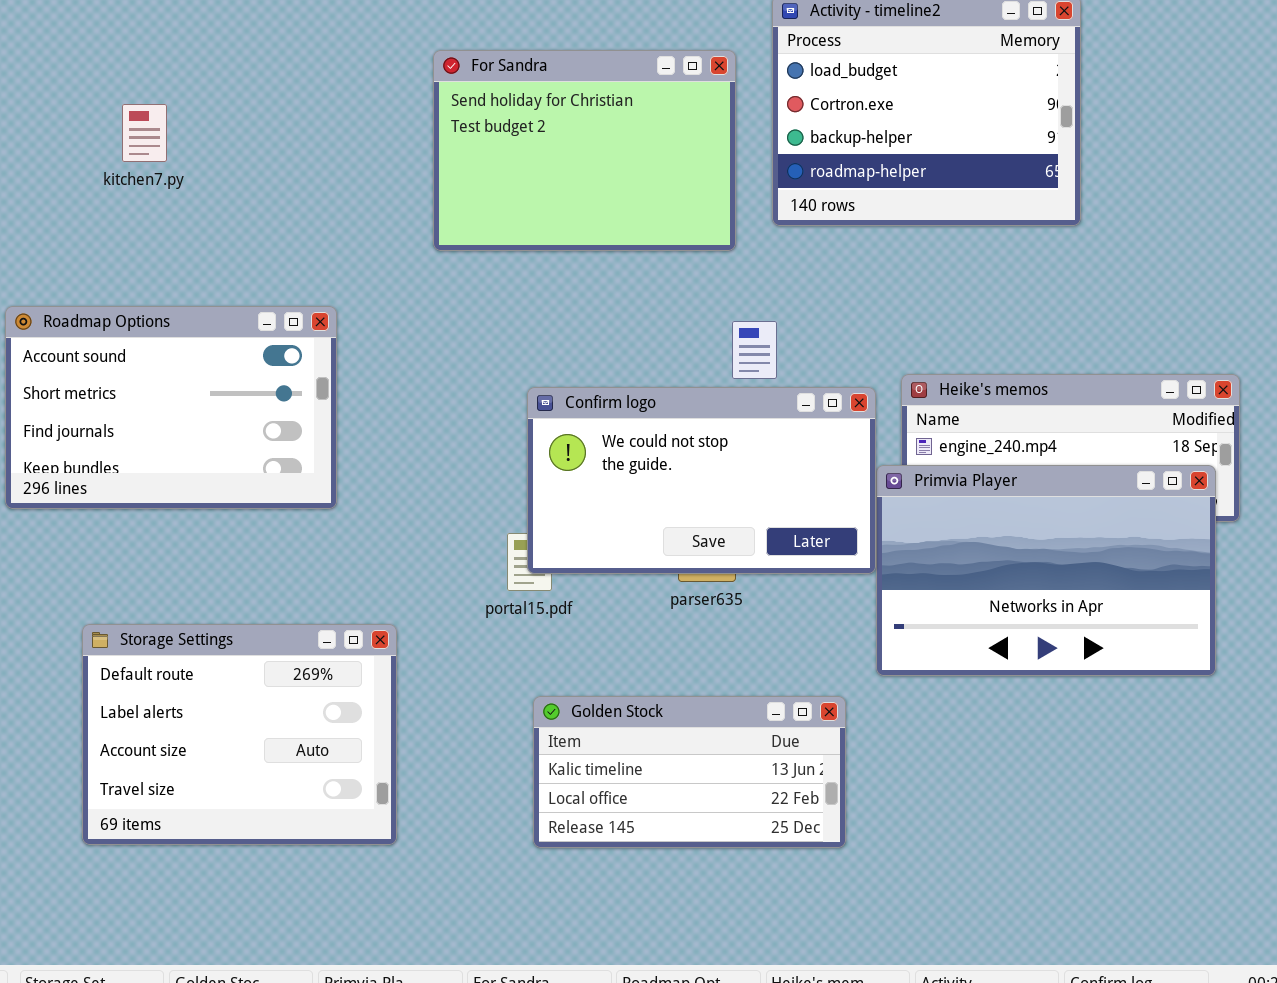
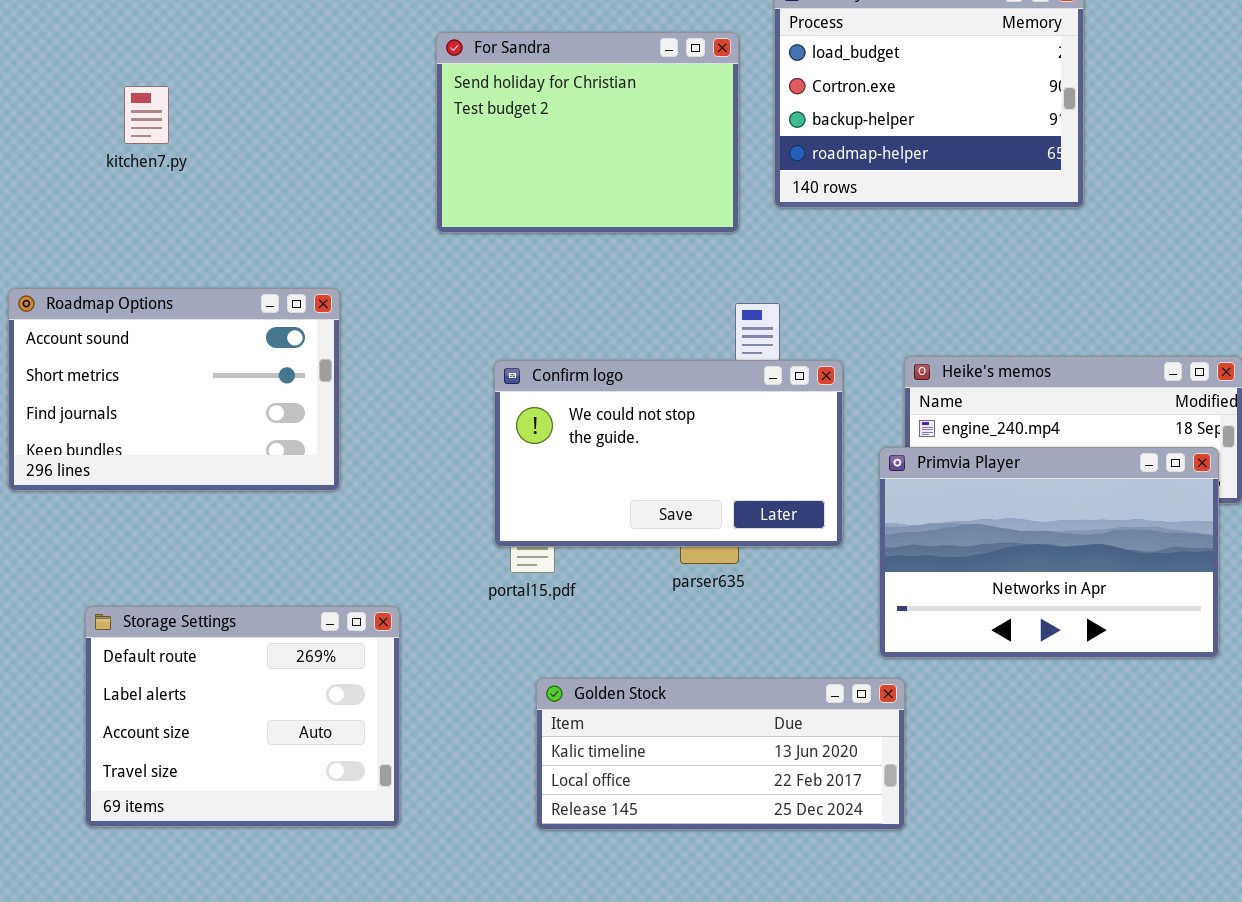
Confirm logo: [527,387,876,574] -> [494,360,843,547], moved
Golden Stock: [533,696,846,848] -> [536,678,905,830], resized

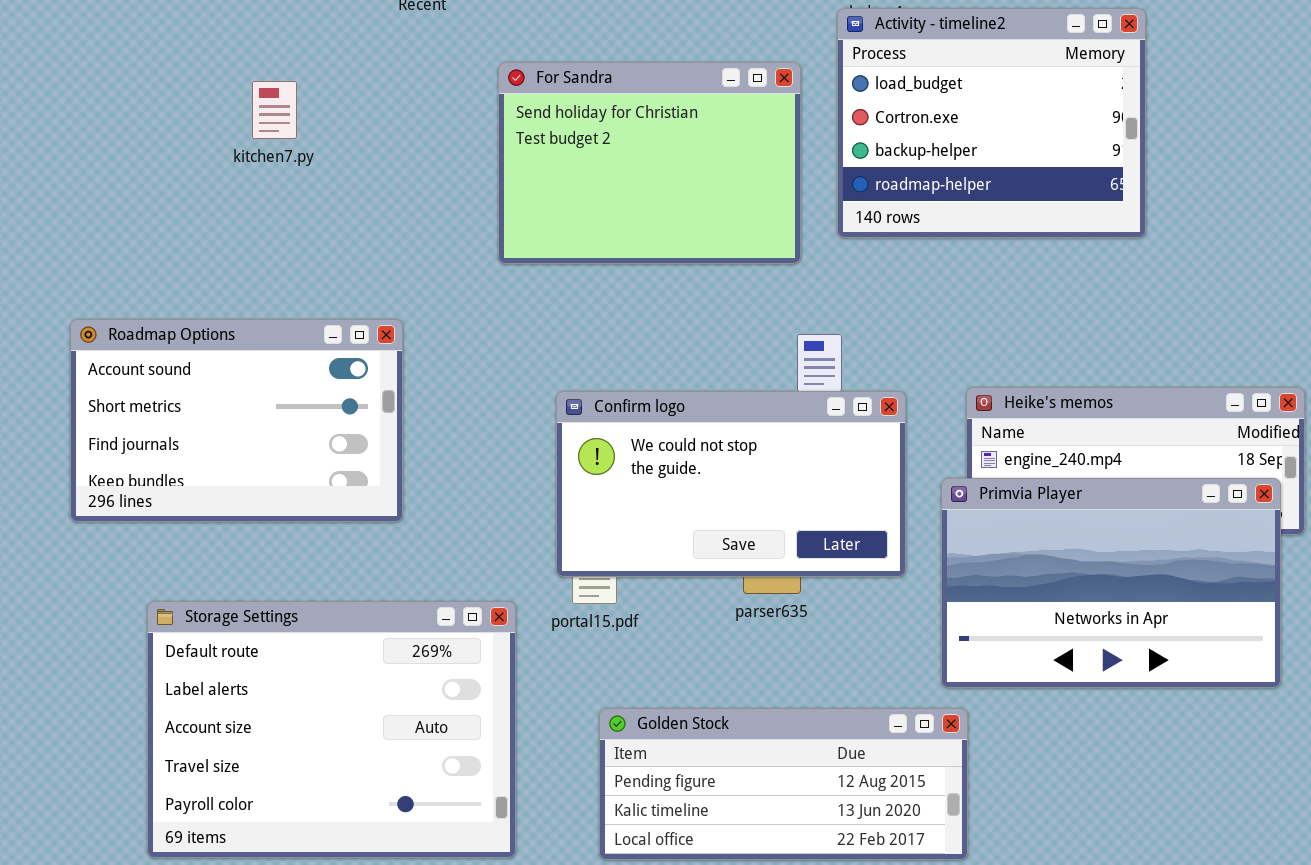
kitchen7.py: [124,86,169,144] -> [252,81,297,139], moved
Storage Settings: [85,606,400,827] -> [147,601,516,858], resized
Golden Stock: [536,678,905,830] -> [599,708,968,860], scrolled up 1 row

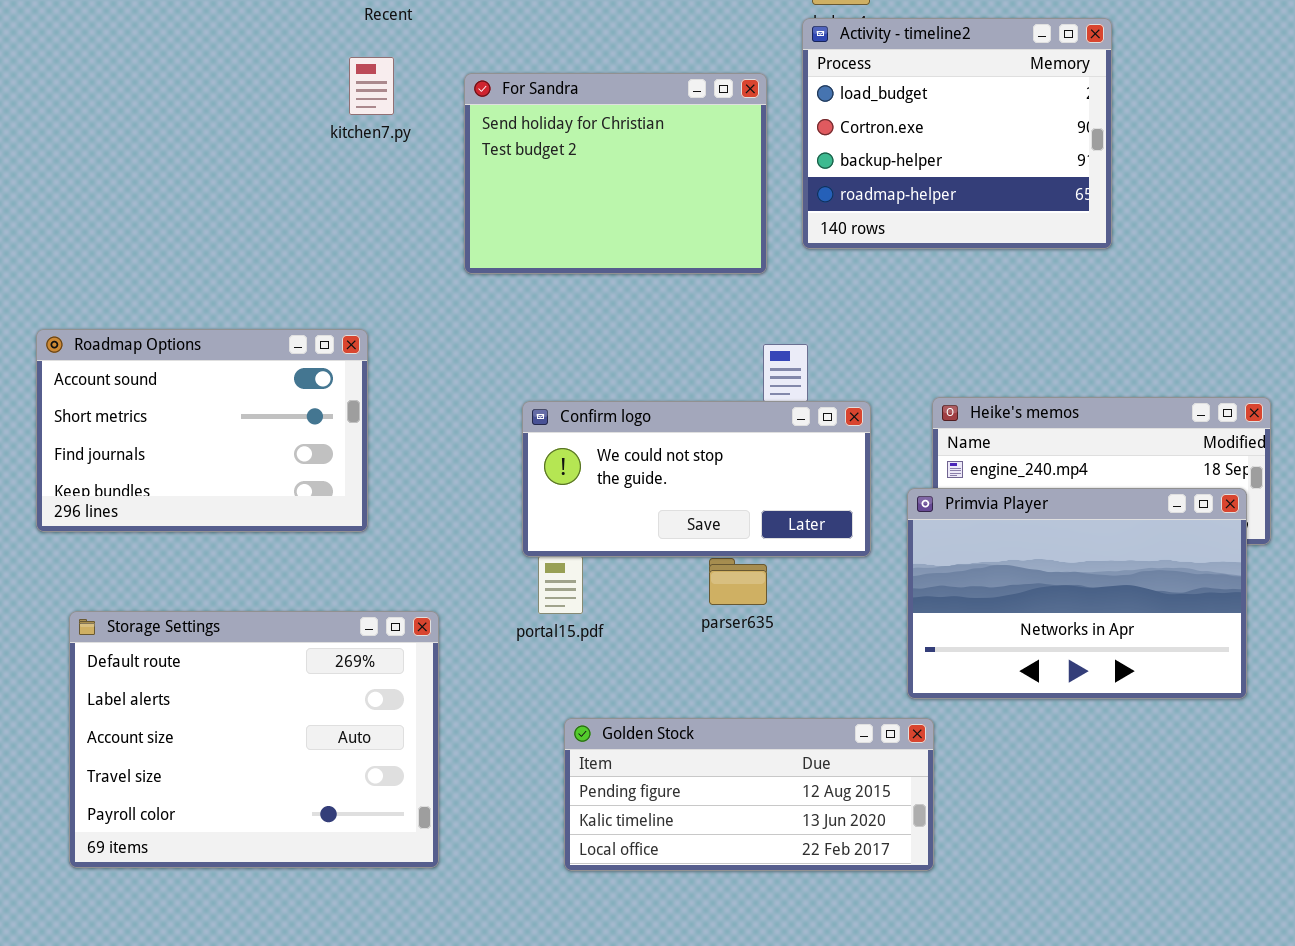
kitchen7.py: [252,81,297,139] -> [349,57,394,115], moved
Confirm logo: [556,391,906,577] -> [522,401,871,557], resized
Storage Settings: [147,601,516,858] -> [69,611,439,868], moved

